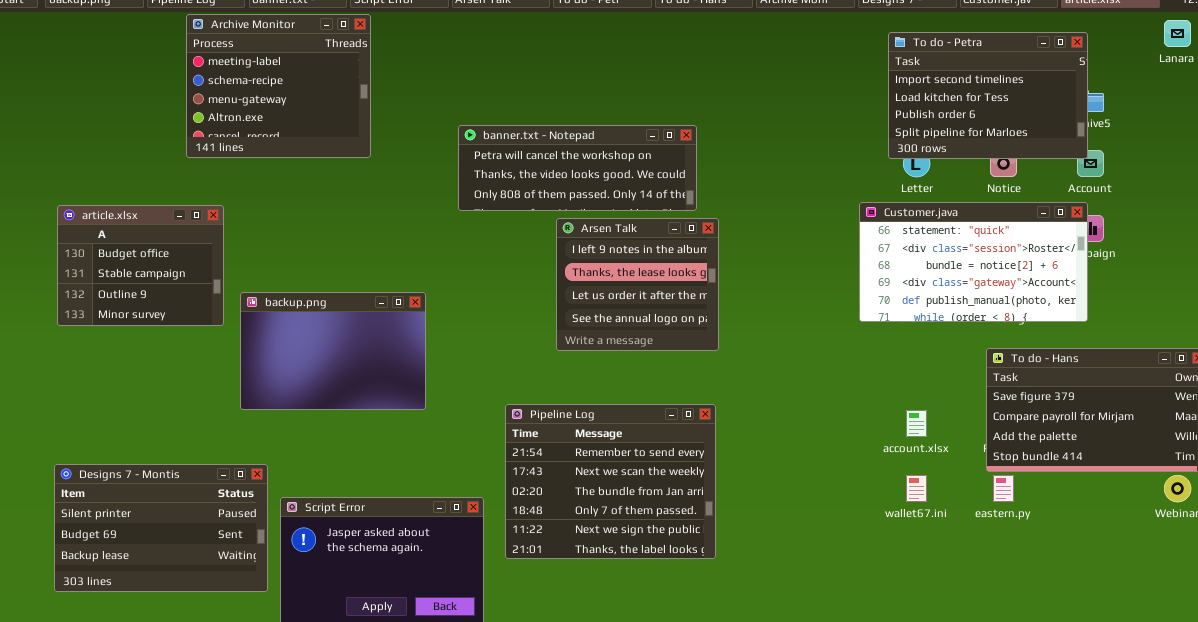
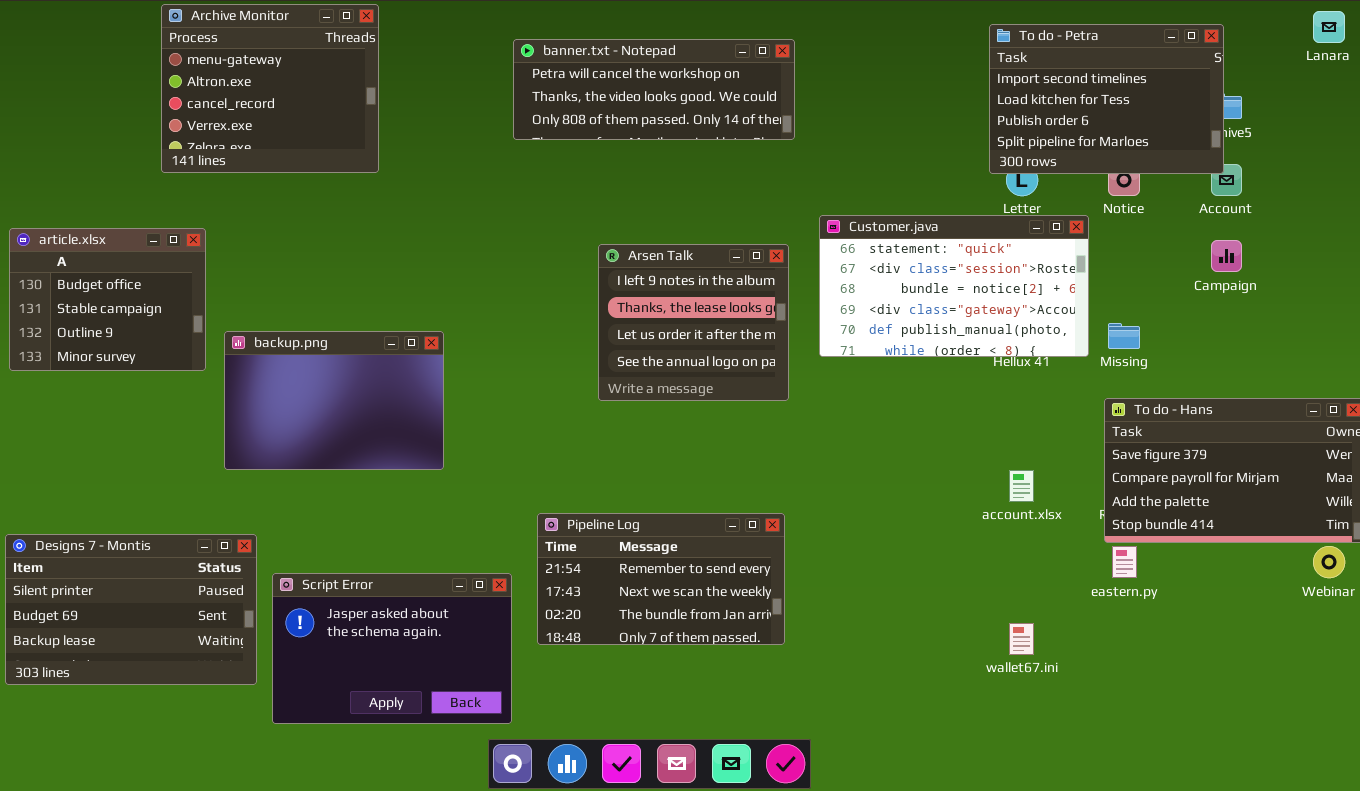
Archive Monitor: [186,14,371,158] -> [161,4,379,173], scrolled down 2 rows
banner.txt - Notepad: [458,125,697,211] -> [513,39,795,140], moved
Customer.java: [859,202,1088,322] -> [819,215,1089,357], moved
Pipeline Log: [505,404,716,559] -> [537,513,785,645], resized
wallet67.ini: [906,475,927,502] -> [1009,623,1034,655], moved

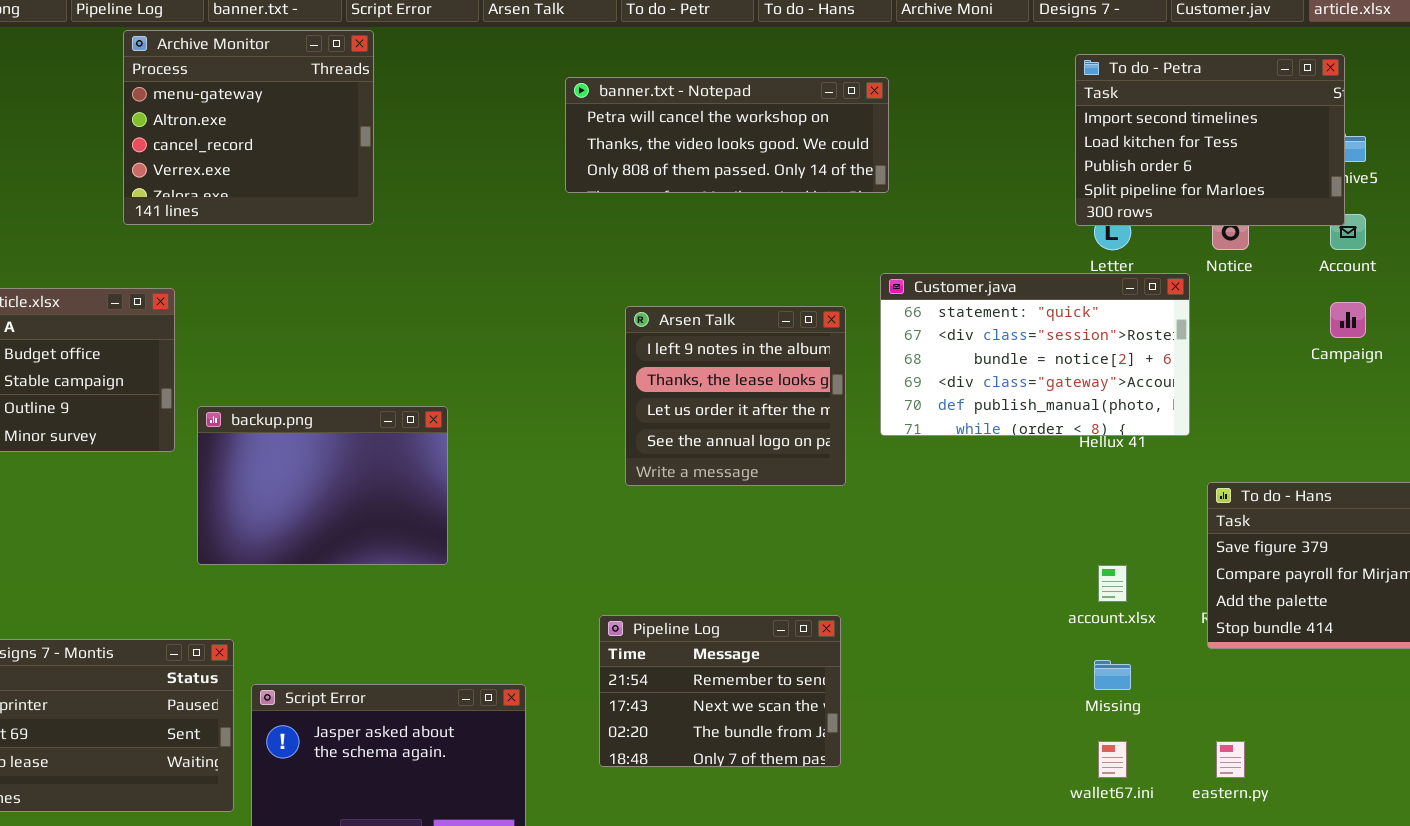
banner.txt - Notepad: [513,39,795,140] -> [565,77,889,193], moved
Missing: [1108,323,1140,349] -> [1094,660,1131,690], moved
Pipeline Log: [537,513,785,645] -> [599,615,841,767], resized
eastern.py: [1112,546,1137,578] -> [1216,741,1245,778], moved

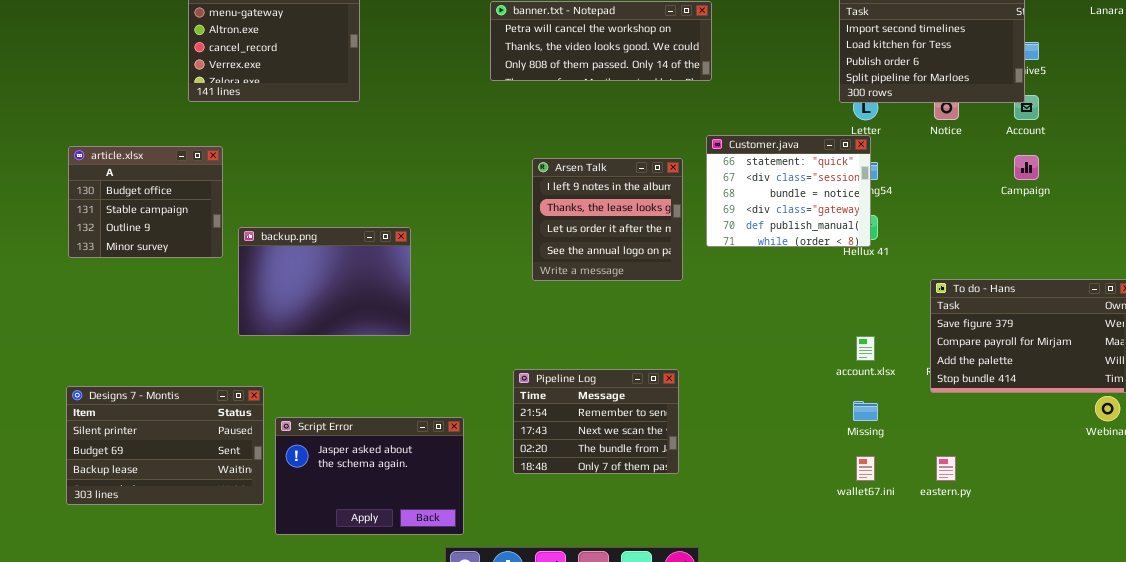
Customer.java: [880,273,1190,436] -> [706,135,871,247], resized

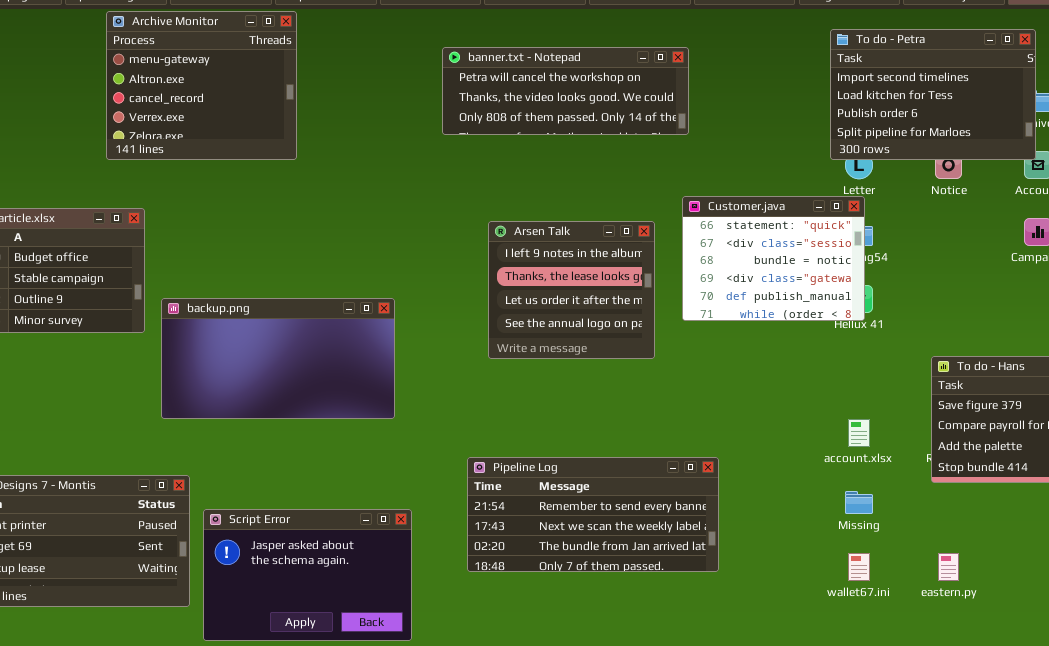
backup.png: [238,227,411,336] -> [161,298,395,419], resized
Pipeline Log: [513,369,679,474] -> [467,457,719,572], resized

